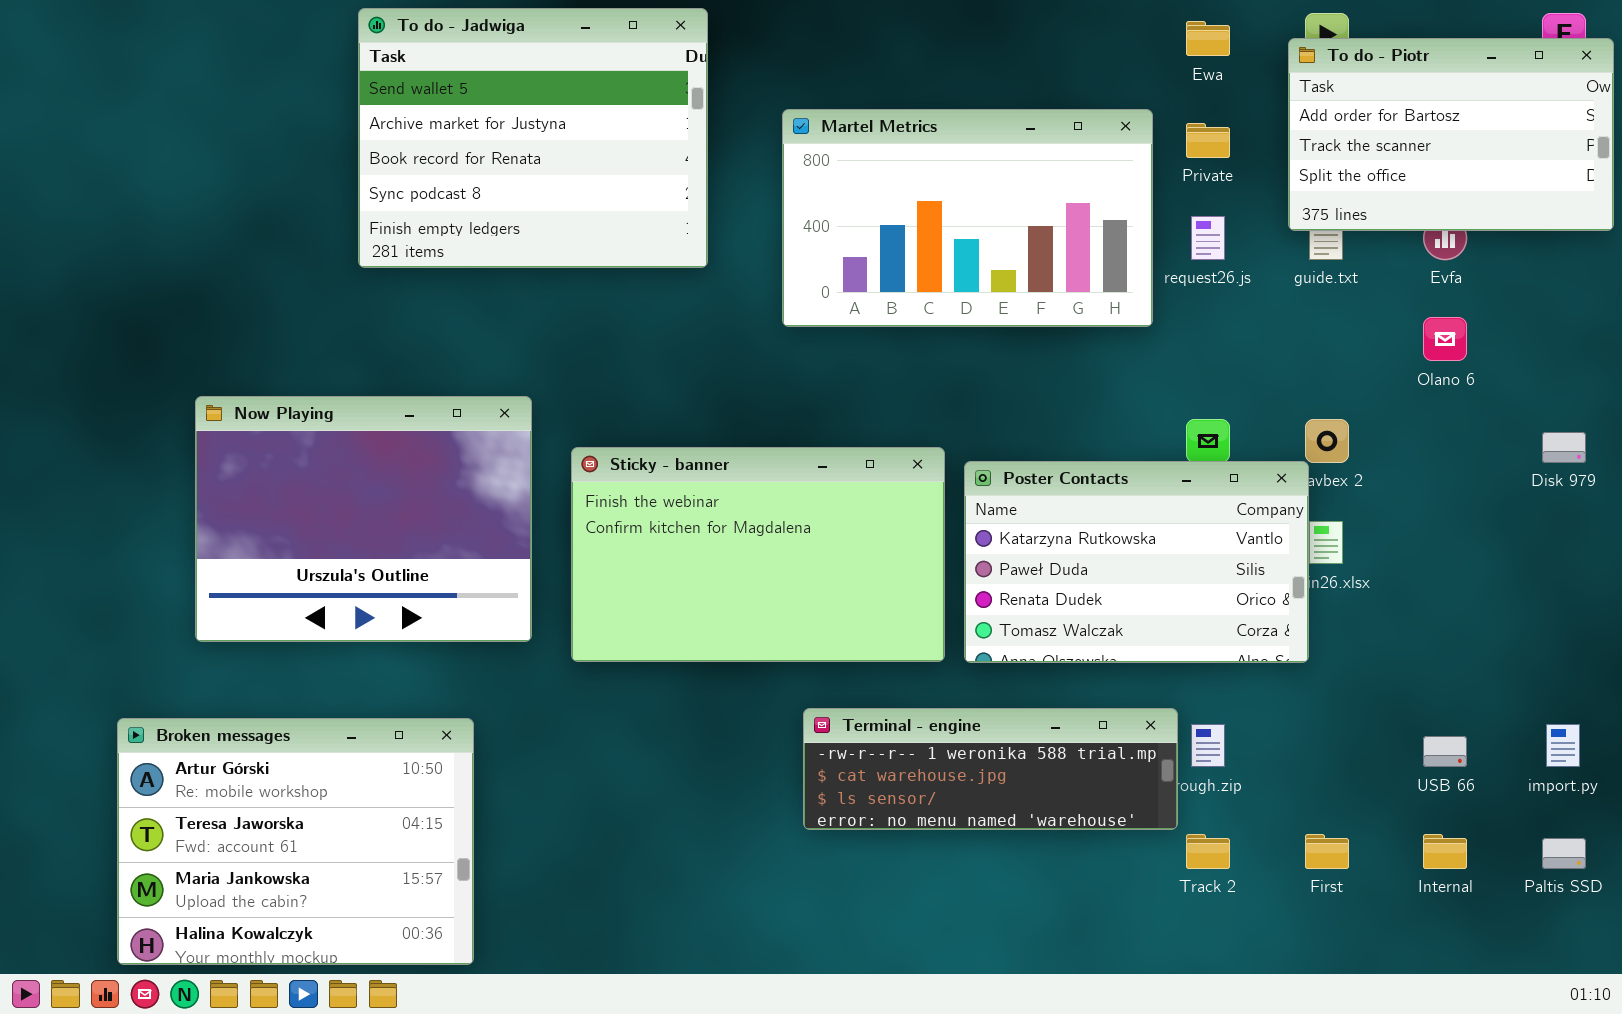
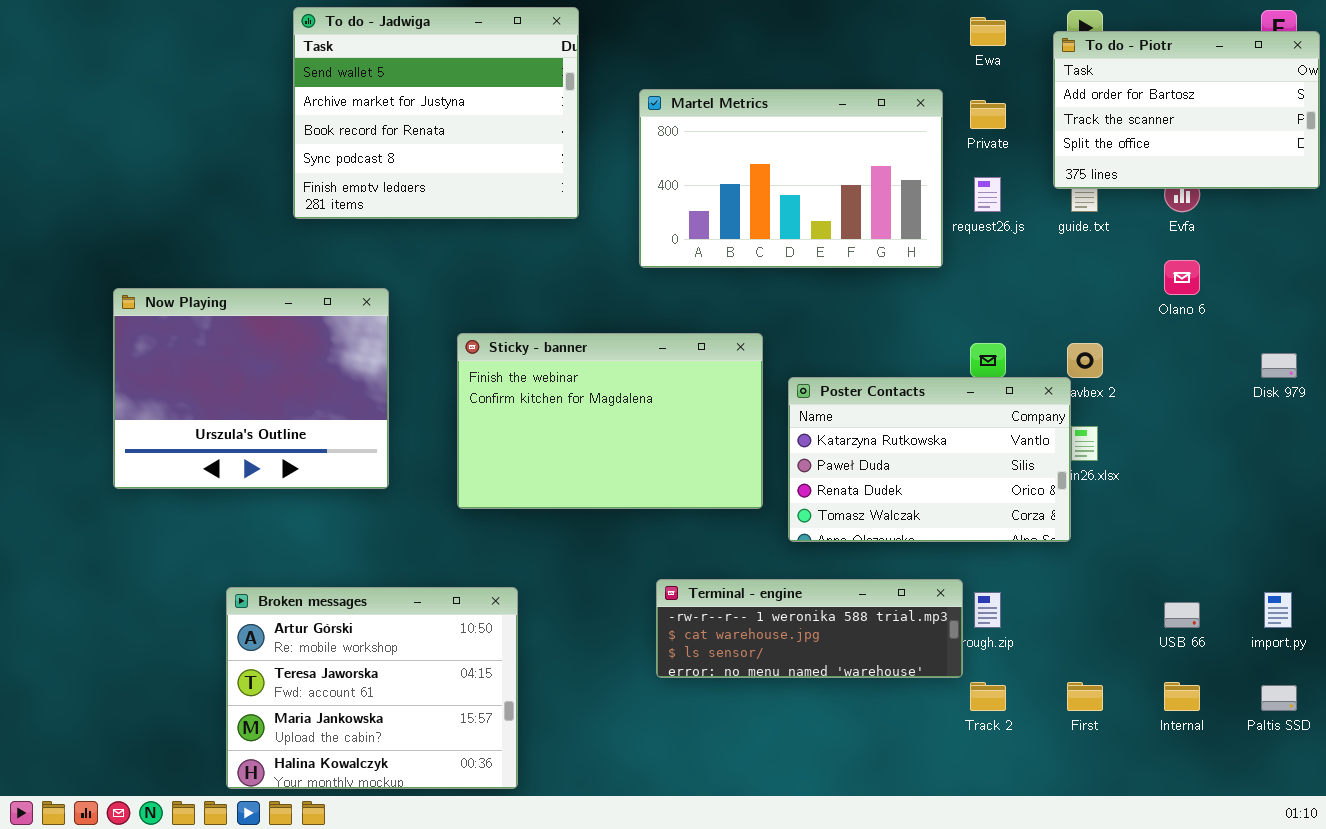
Now Playing: [195,396,532,642] -> [113,288,389,489], moved
Sticky - banner: [571,447,945,662] -> [457,333,763,509], moved
Broken messages: [117,718,474,965] -> [226,587,518,789], moved

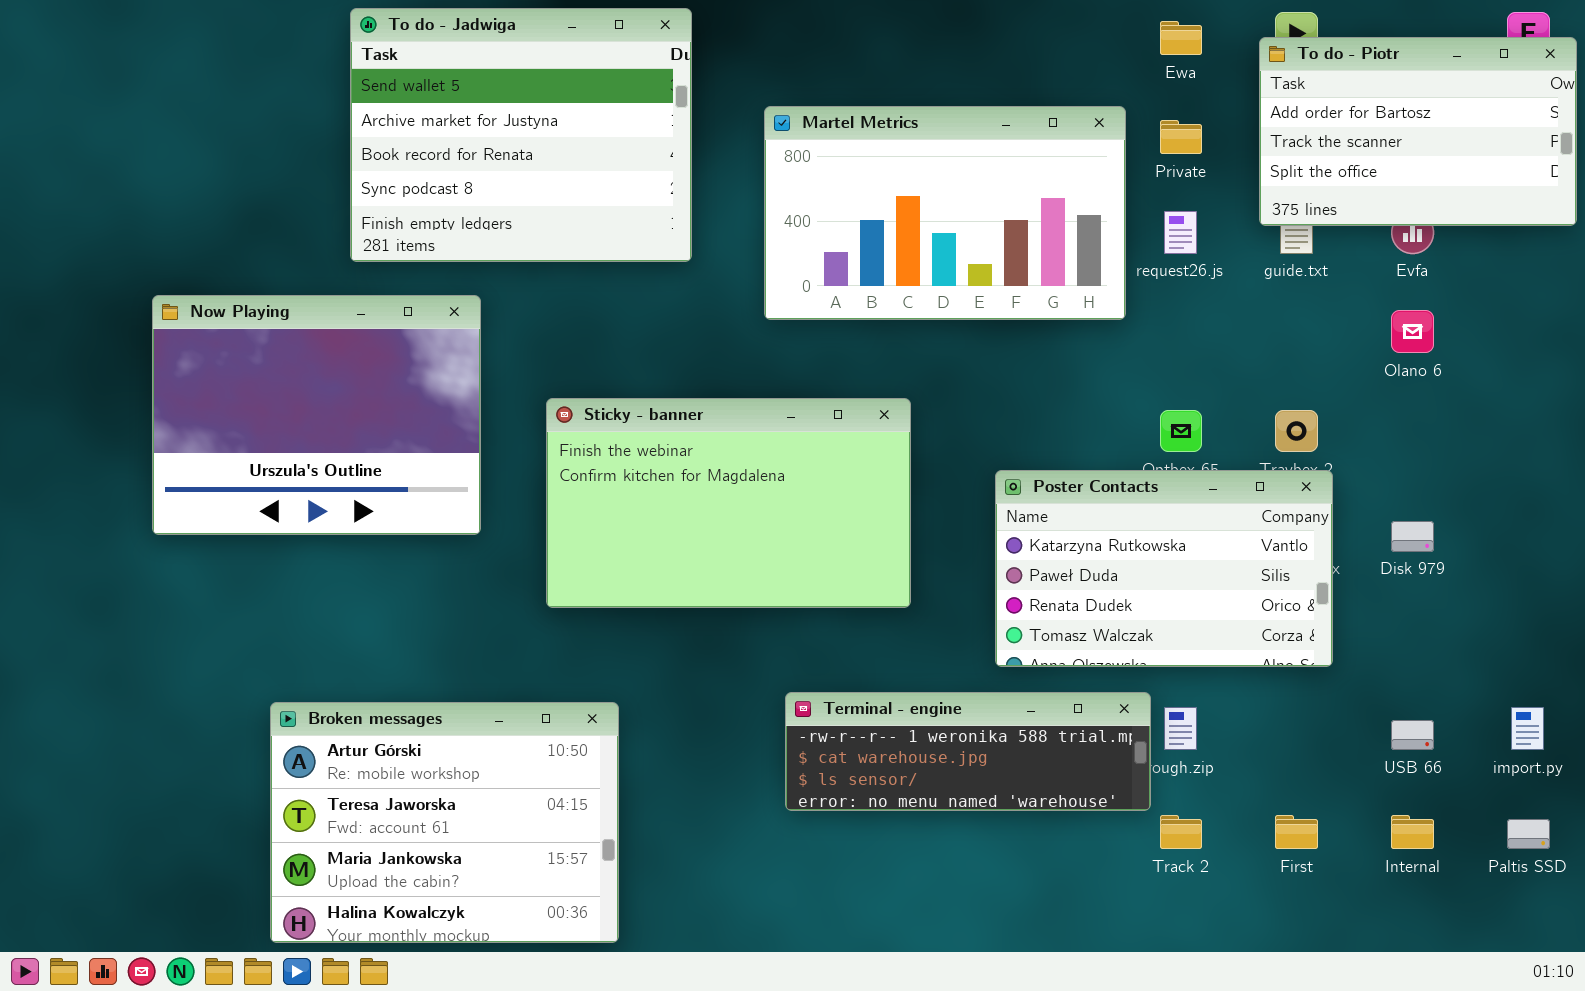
Now Playing: [113,288,389,489] -> [152,295,481,535], moved
Disk 979: [1261,353,1297,378] -> [1391,521,1434,552], moved
Poster Contacts: [788,377,1071,542] -> [995,470,1333,667], moved

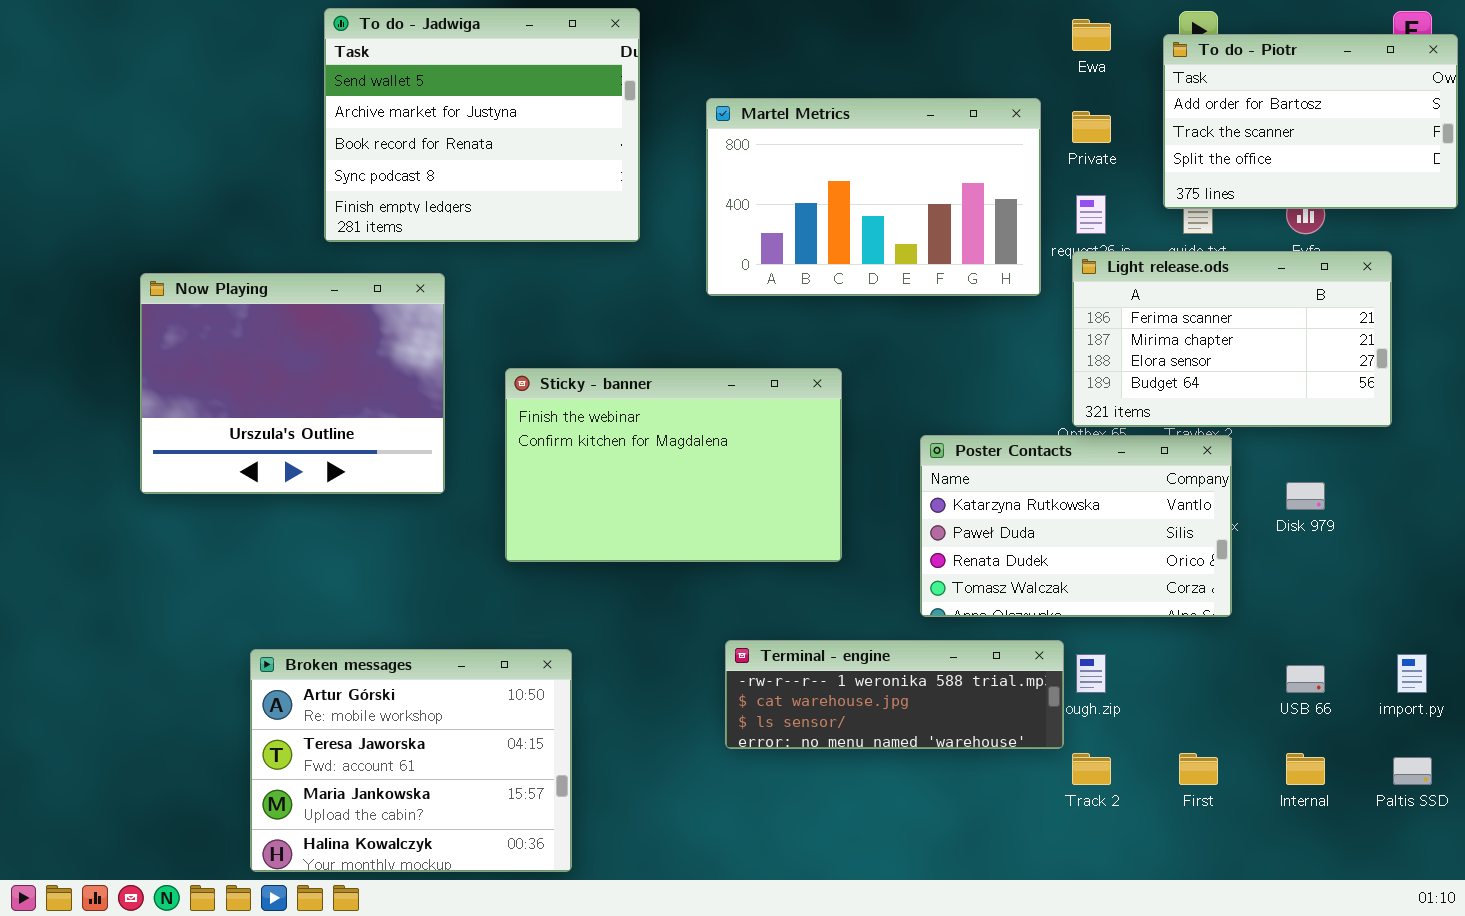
Light release.ods: none -> [1072,251,1392,427], opened

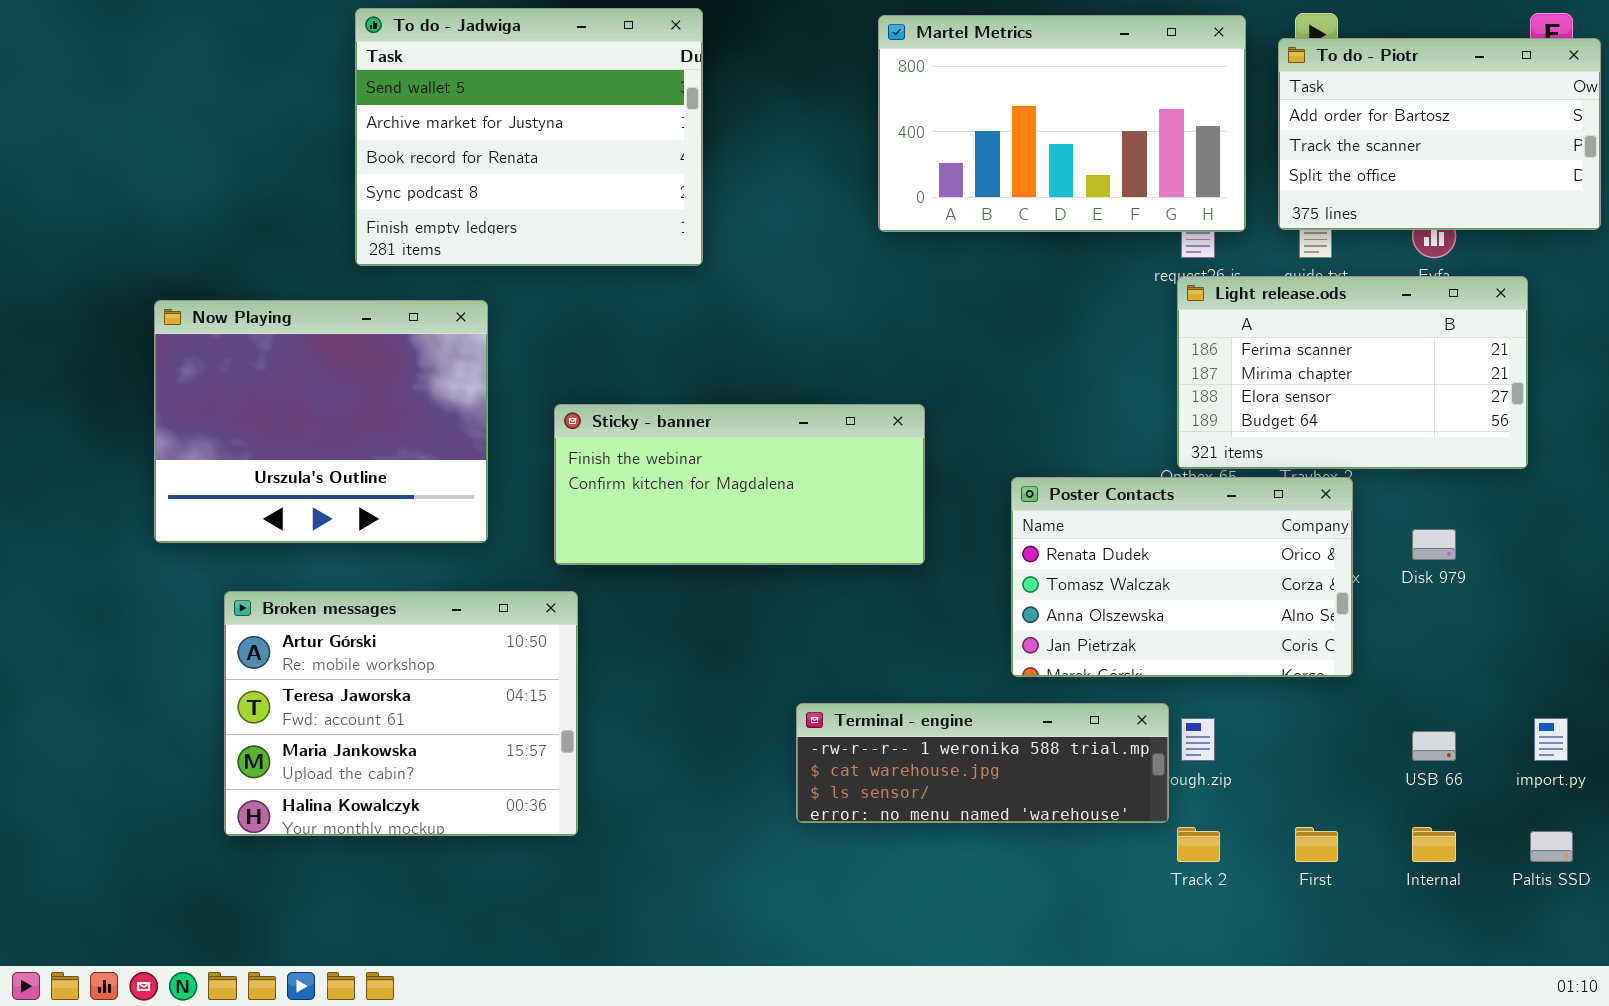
Martel Metrics: [706,98,1041,296] -> [878,15,1246,232], moved
Sticky - banner: [505,368,842,562] -> [554,404,925,565], resized
Poster Contacts: [920,435,1232,617] -> [1011,477,1353,677], scrolled down 2 rows
Broken messages: [250,649,572,872] -> [224,591,578,836], moved

